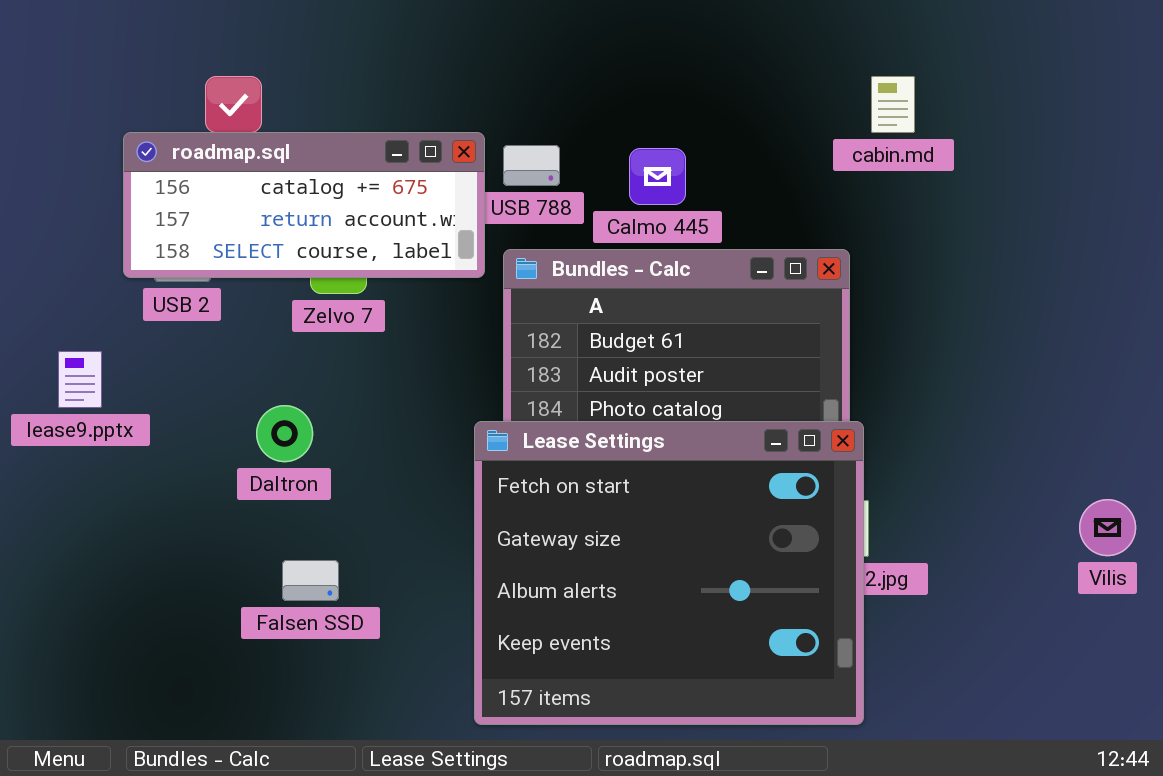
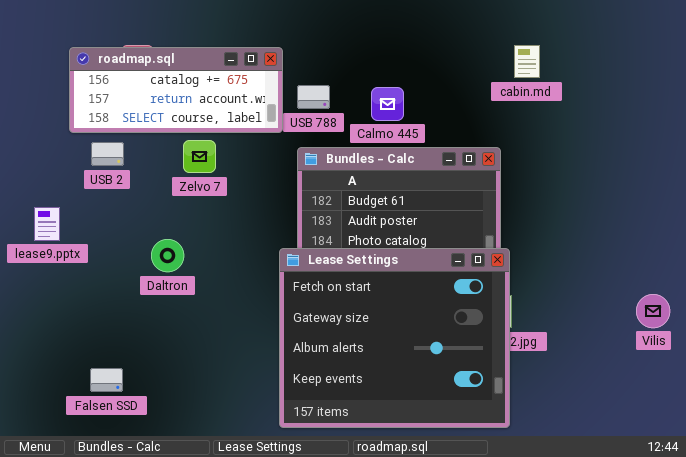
roadmap.sql: [123,132,485,278] -> [69,47,283,133], moved
Falsen SSD: [282,560,339,601] -> [90,368,123,392], moved

